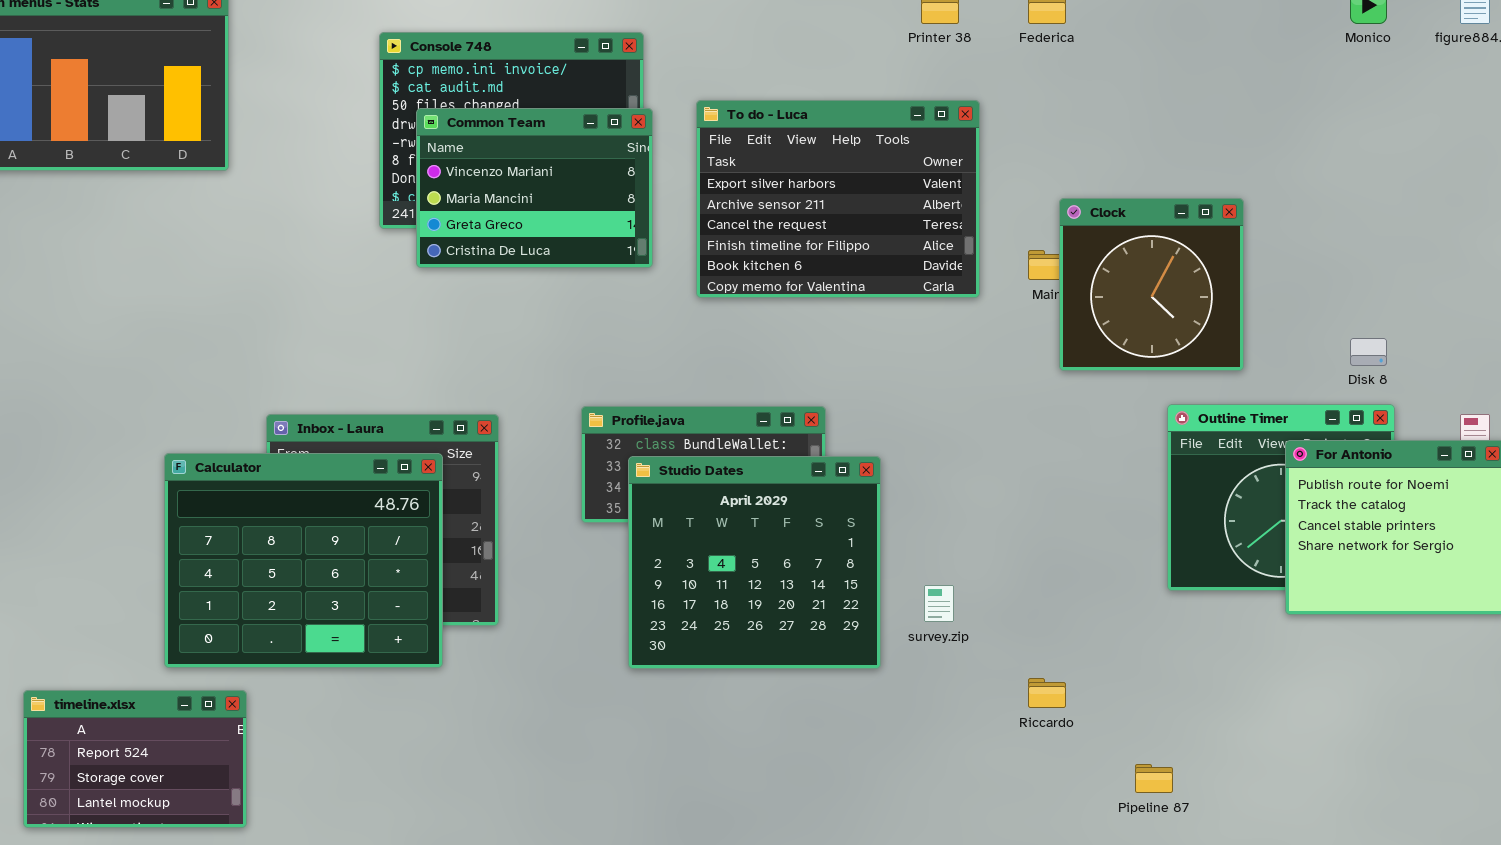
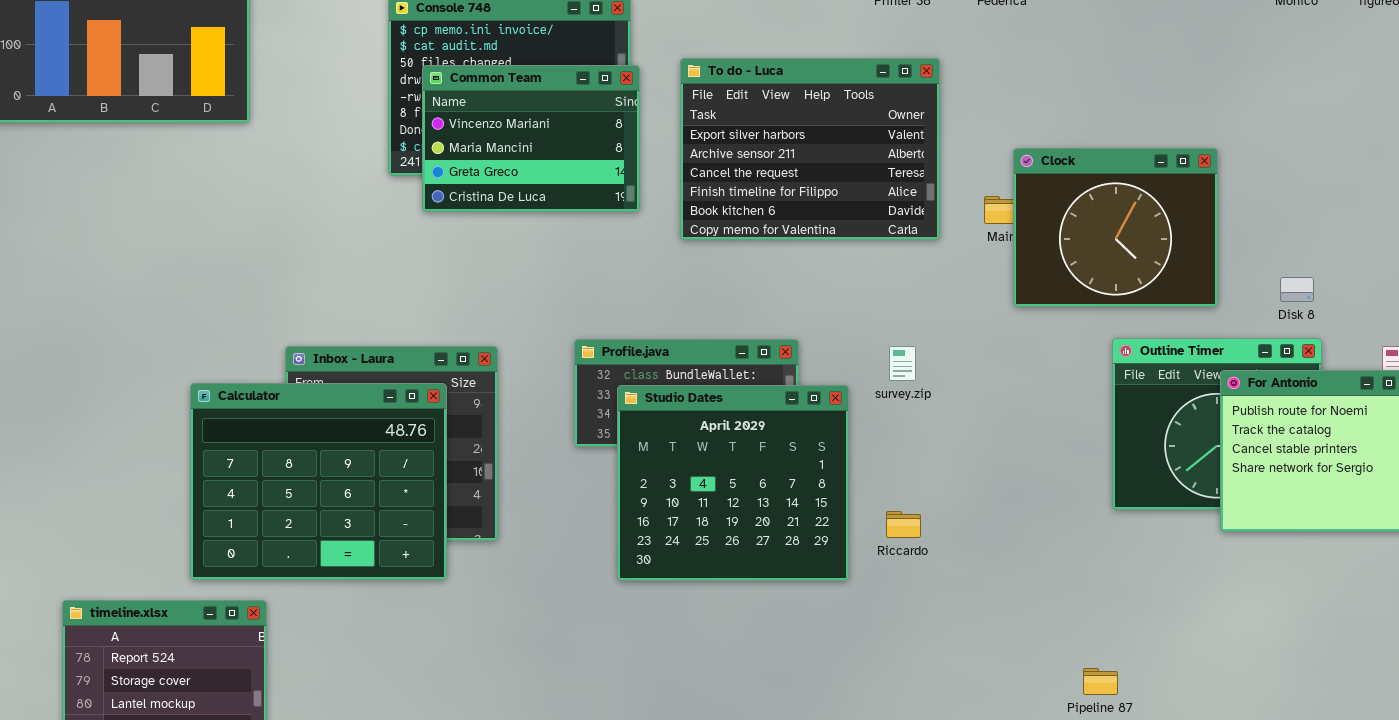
Clock: [1059,198,1244,371] -> [1013,148,1218,307], resized
survey.zip: [924,585,954,622] -> [889,346,916,381], moved
Riccardo: [1028,678,1066,708] -> [886,511,921,538], moved

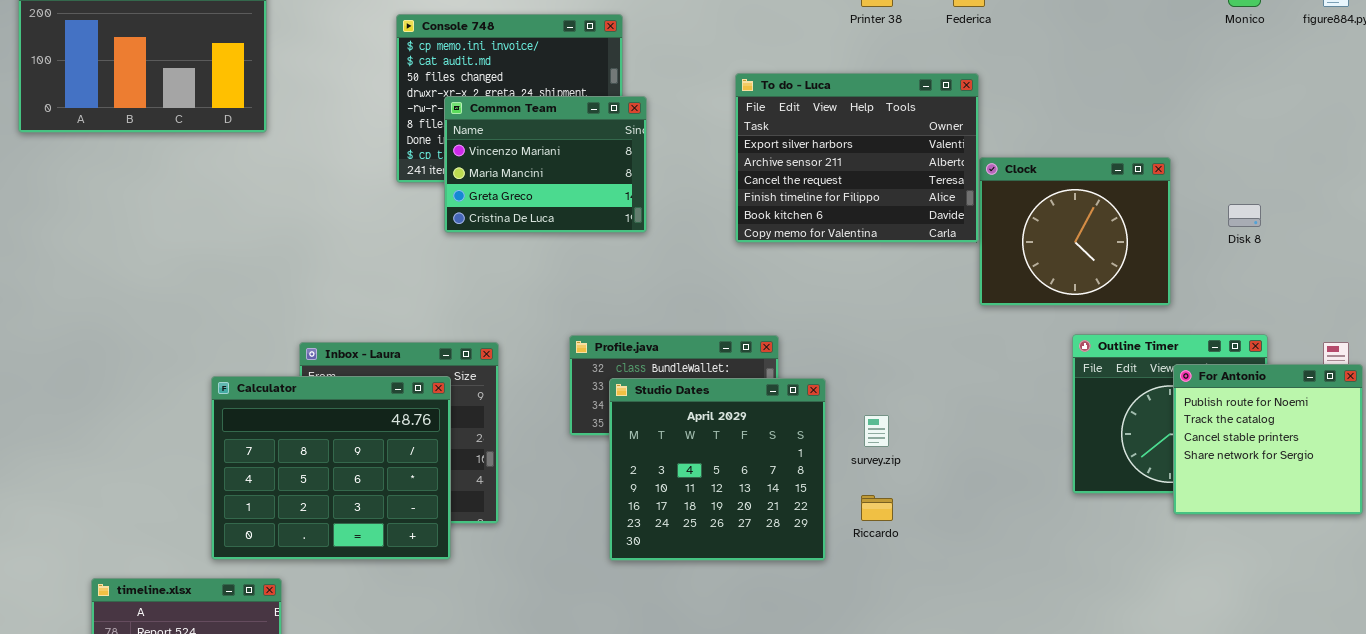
To do - Luca: [680,58,940,240] -> [735,73,979,243], moved
Common Team: [422,65,640,212] -> [444,96,647,233], moved
Disk 8: [1280,277,1314,302] -> [1228,204,1261,227], moved
survey.zip: [889,346,916,381] -> [864,415,889,447], moved

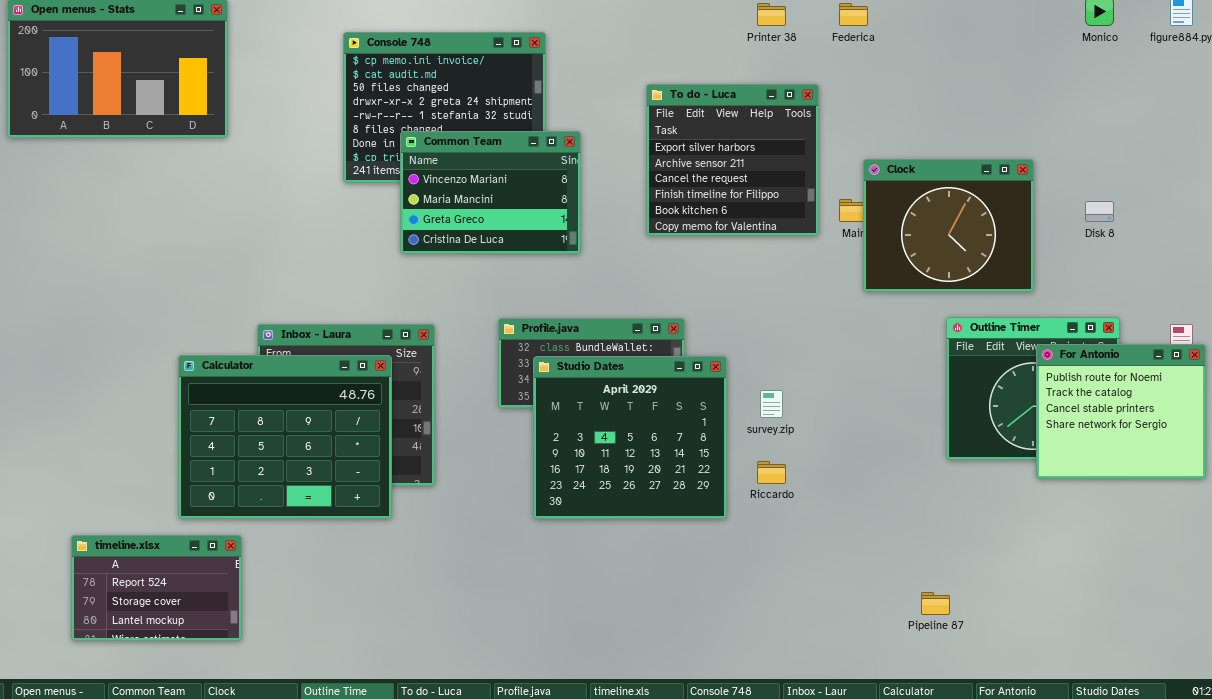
To do - Luca: [735,73,979,243] -> [646,84,819,236], resized
Common Team: [444,96,647,233] -> [400,131,581,254], moved

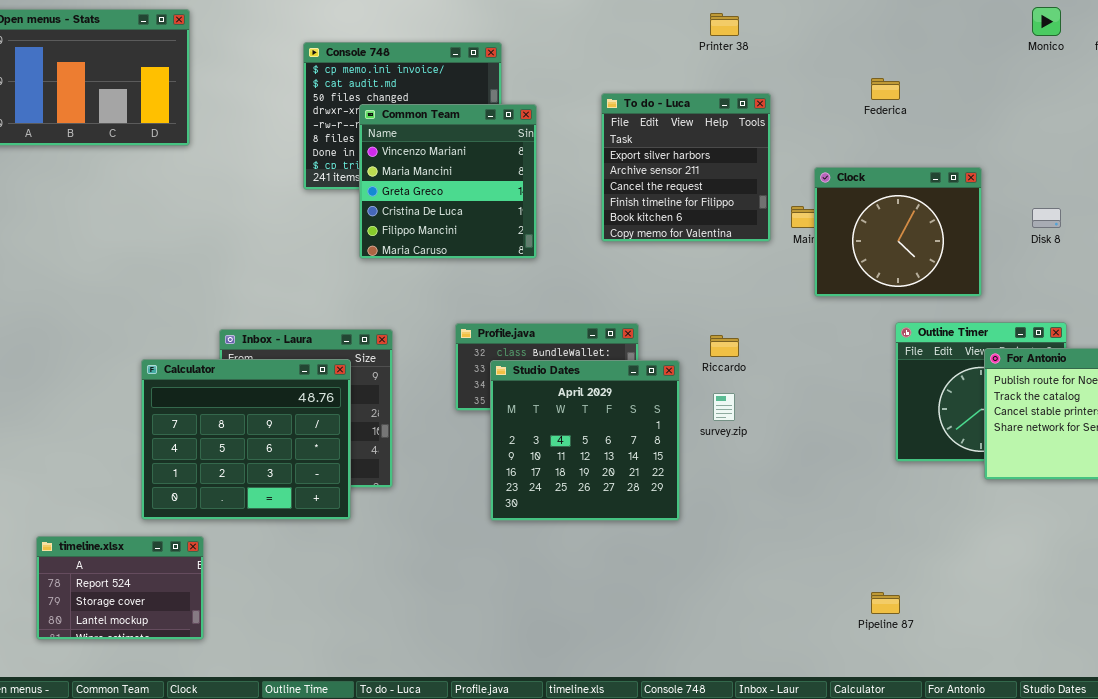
Federica: [839,3,868,26] -> [871,78,900,100], moved
Common Team: [400,131,581,254] -> [359,104,537,259], resized
Riccardo: [757,461,786,484] -> [710,335,739,357], moved

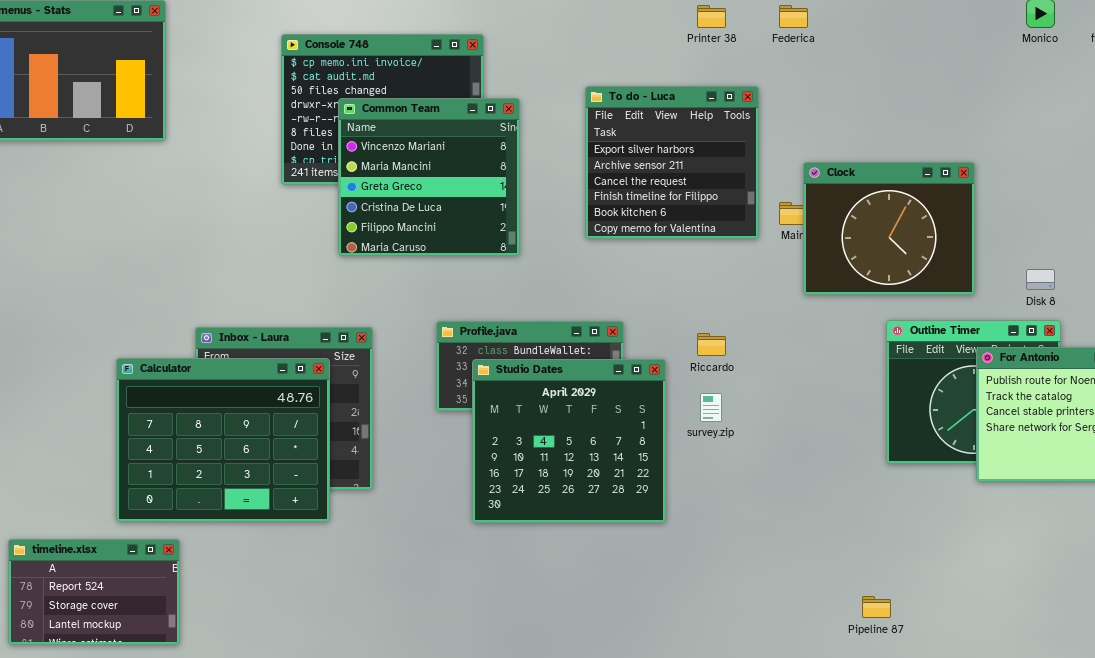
Federica: [871,78,900,100] -> [779,5,808,28], moved
Disk 8: [1032,208,1061,228] -> [1026,269,1055,290], moved

